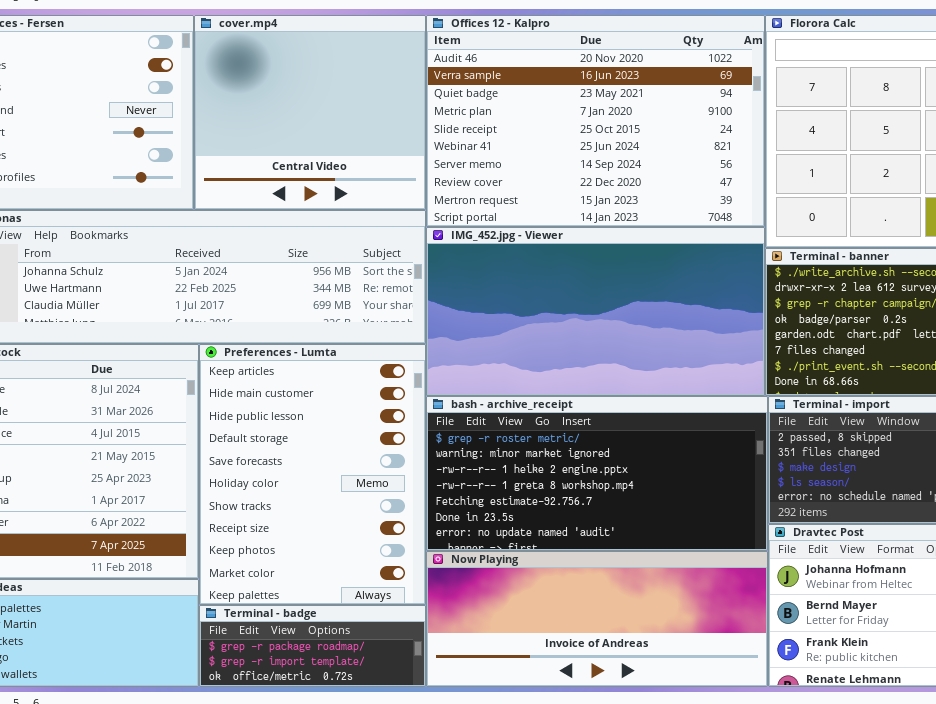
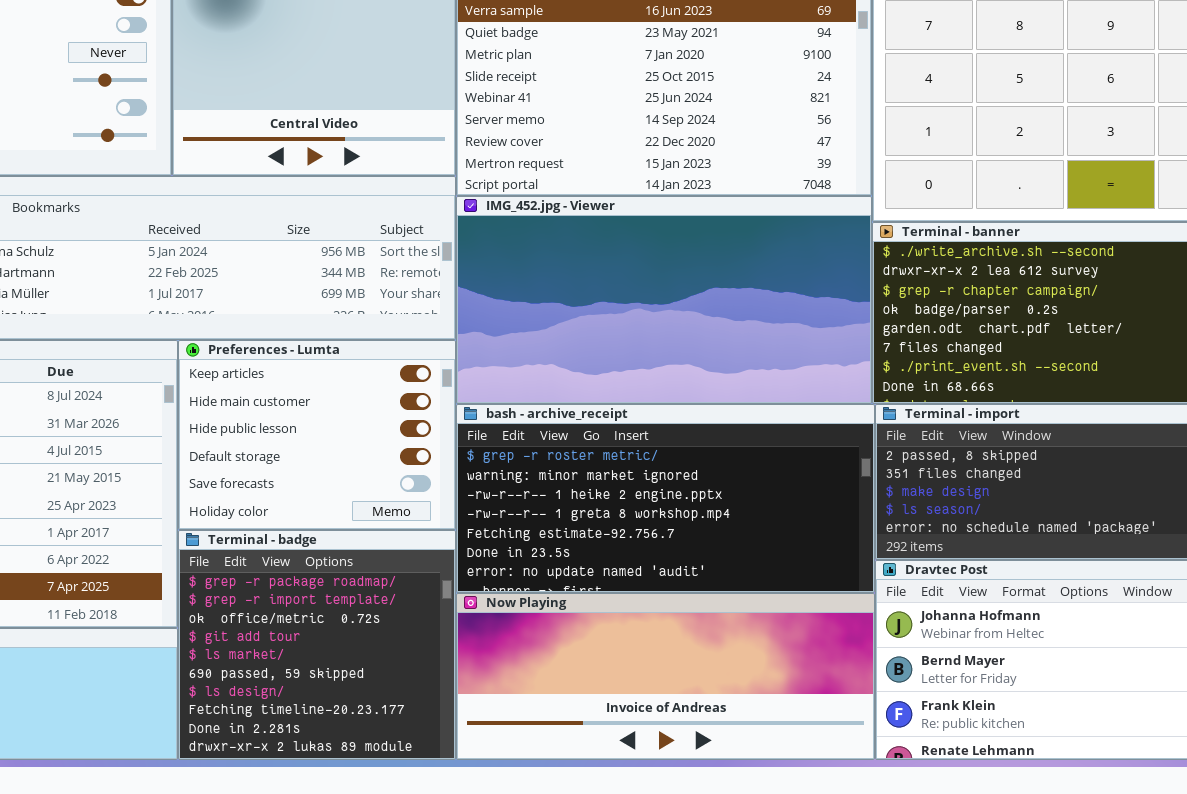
Preferences - Lumta: [199,344,426,605] -> [178,340,456,530], resized
Terminal - badge: [199,605,426,687] -> [178,530,456,760], resized

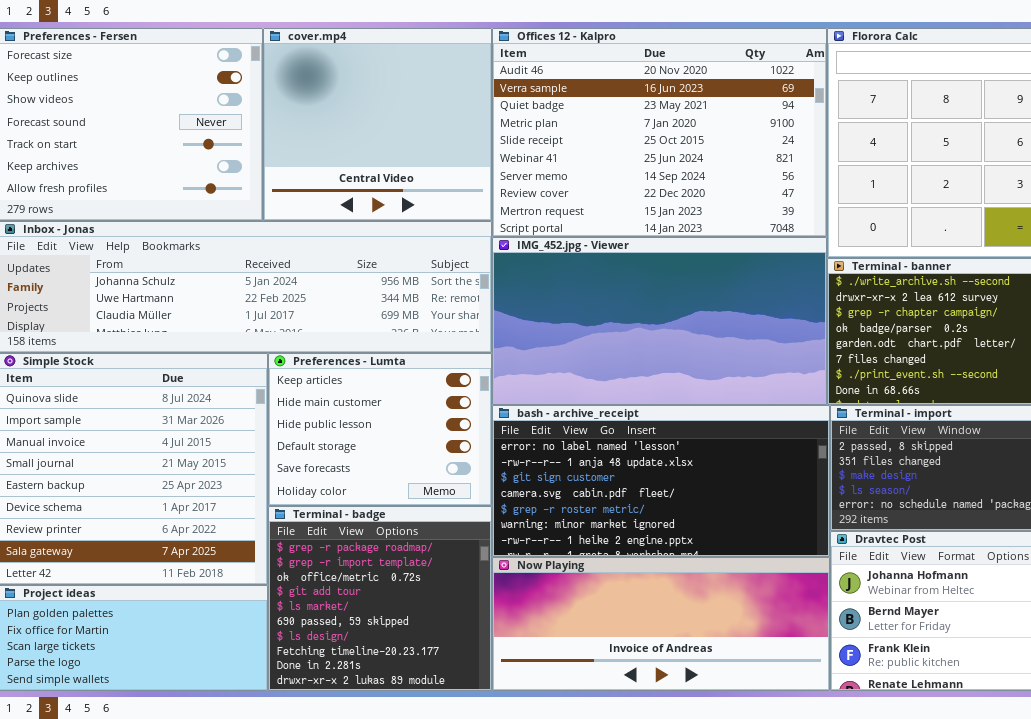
bash - archive_receipt: [456,404,875,593] -> [492,405,830,557], scrolled up 4 rows

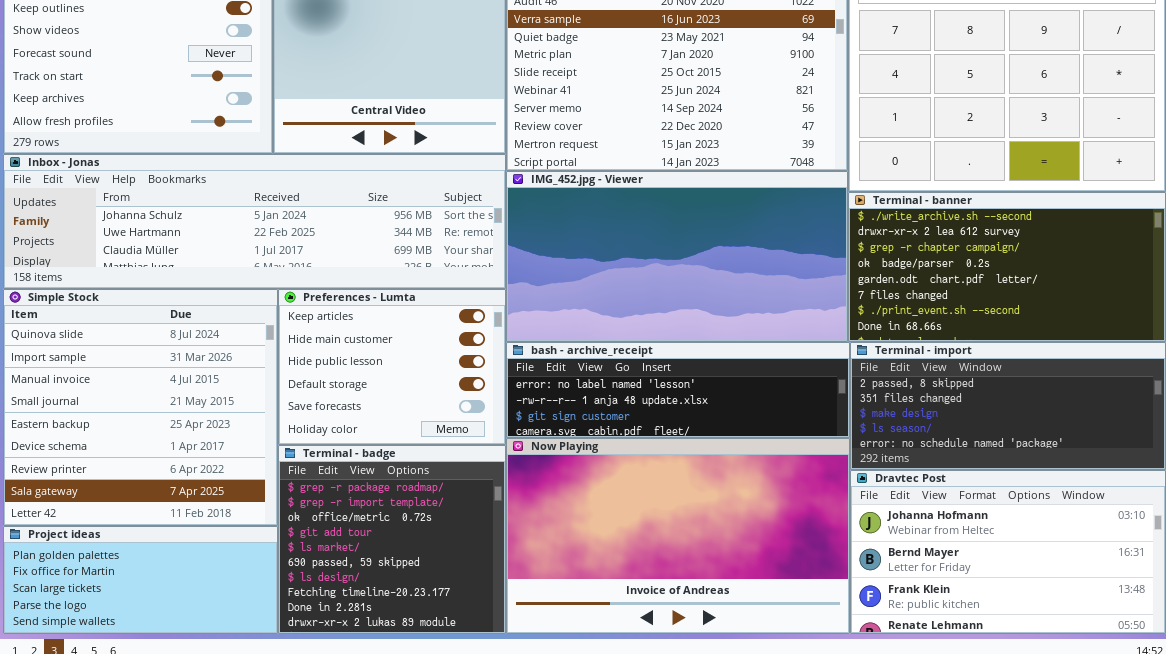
bash - archive_receipt: [492,405,830,557] -> [506,342,850,438], resized
Now Playing: [492,557,830,691] -> [506,438,850,634], resized

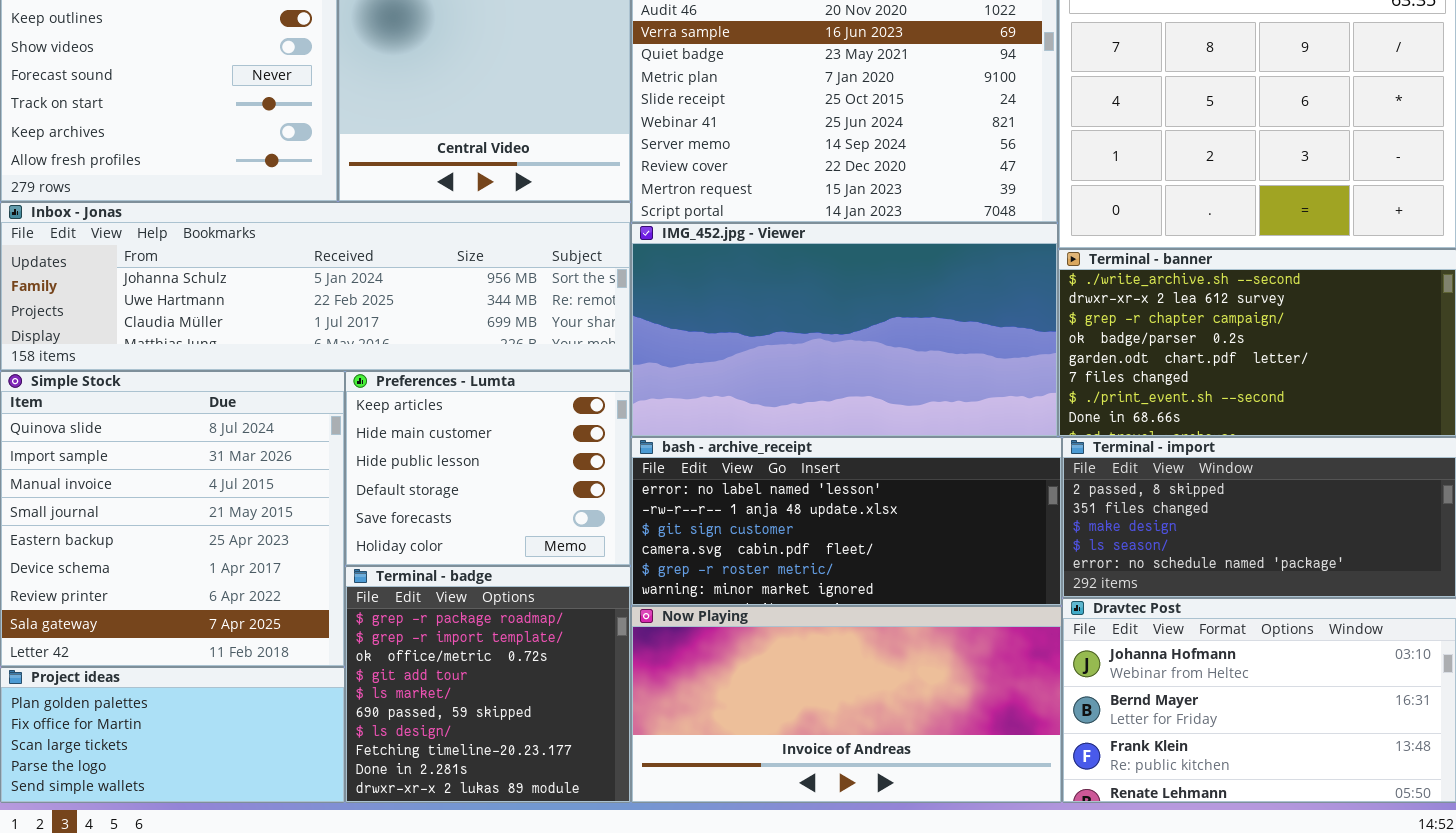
bash - archive_receipt: [506,342,850,438] -> [631,437,1062,606], resized
Now Playing: [506,438,850,634] -> [631,606,1062,803], resized

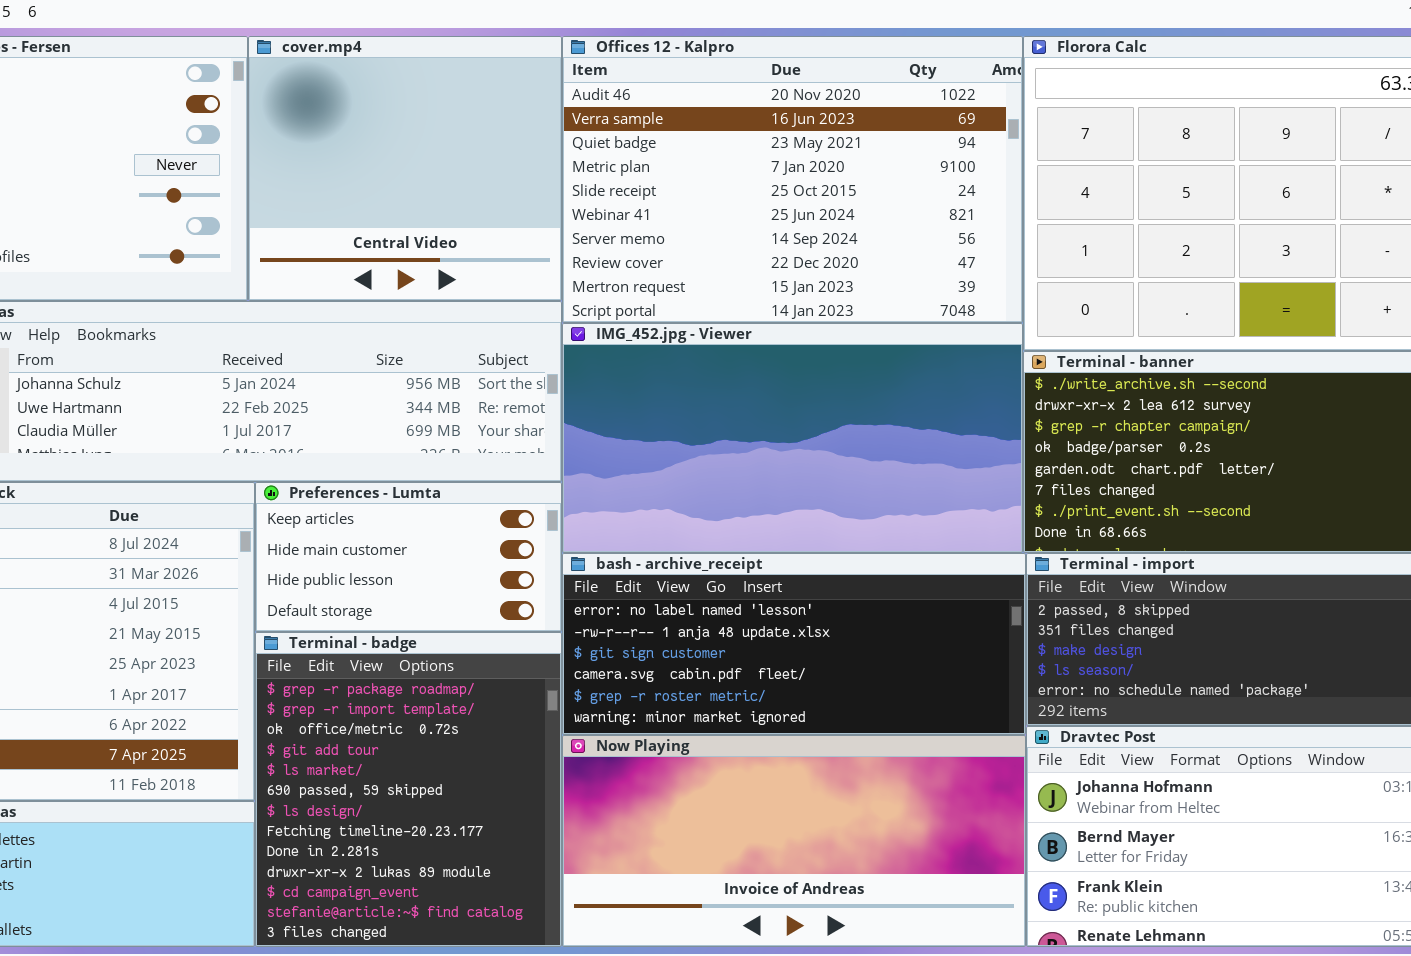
Preferences - Lumta: [345,371,631,566] -> [255,482,562,632], resized
Terminal - badge: [345,566,631,803] -> [255,632,562,947], resized

